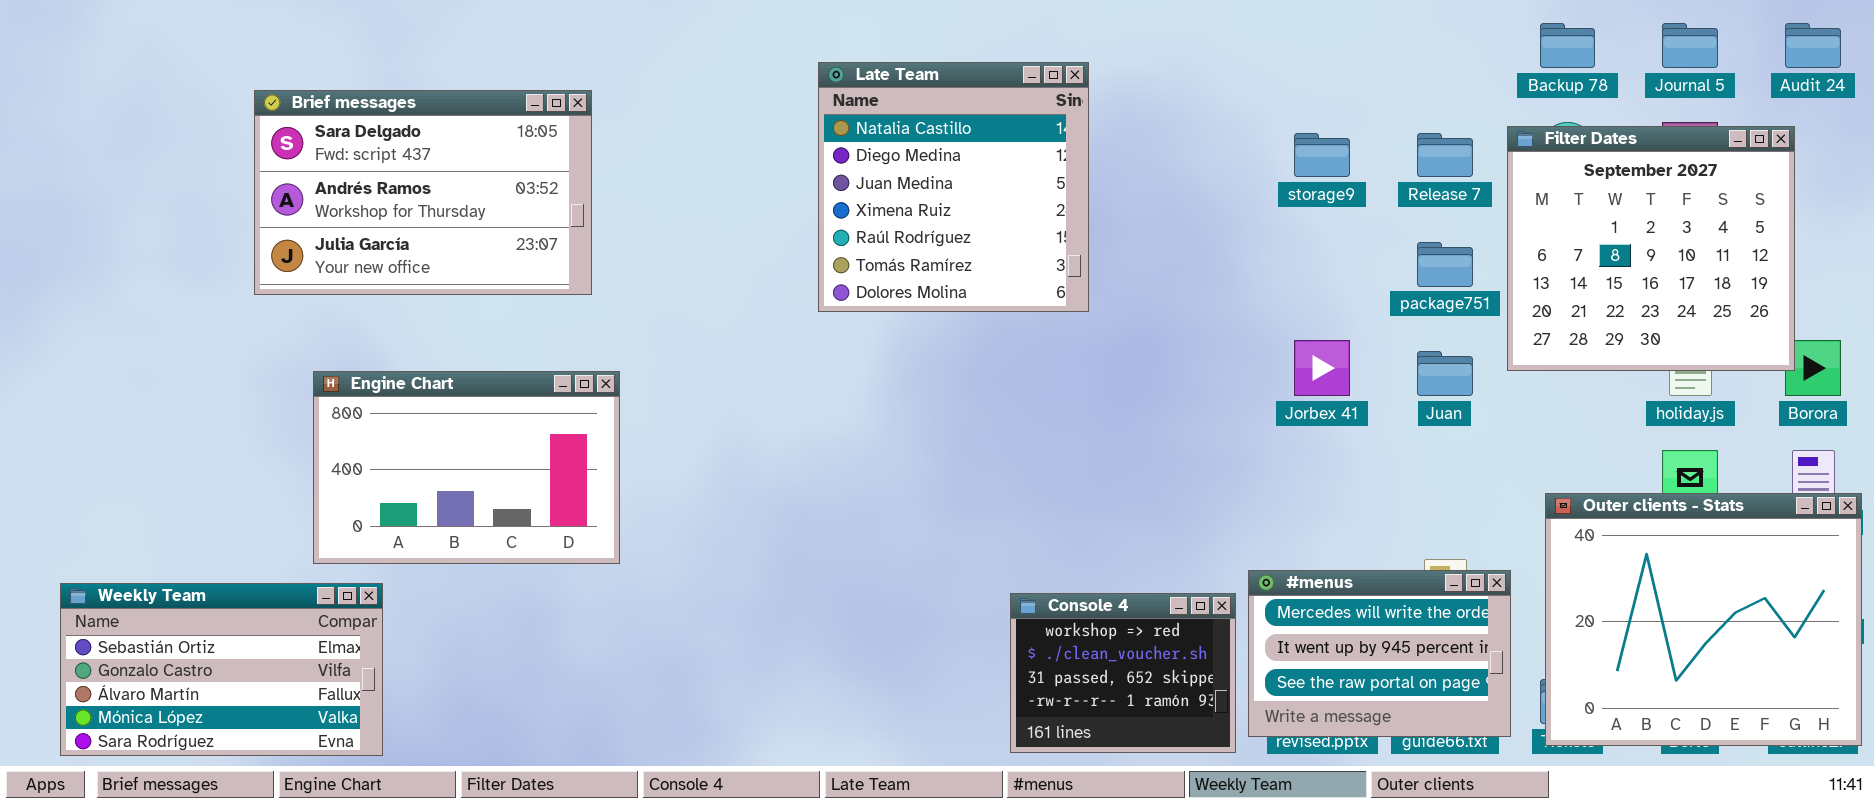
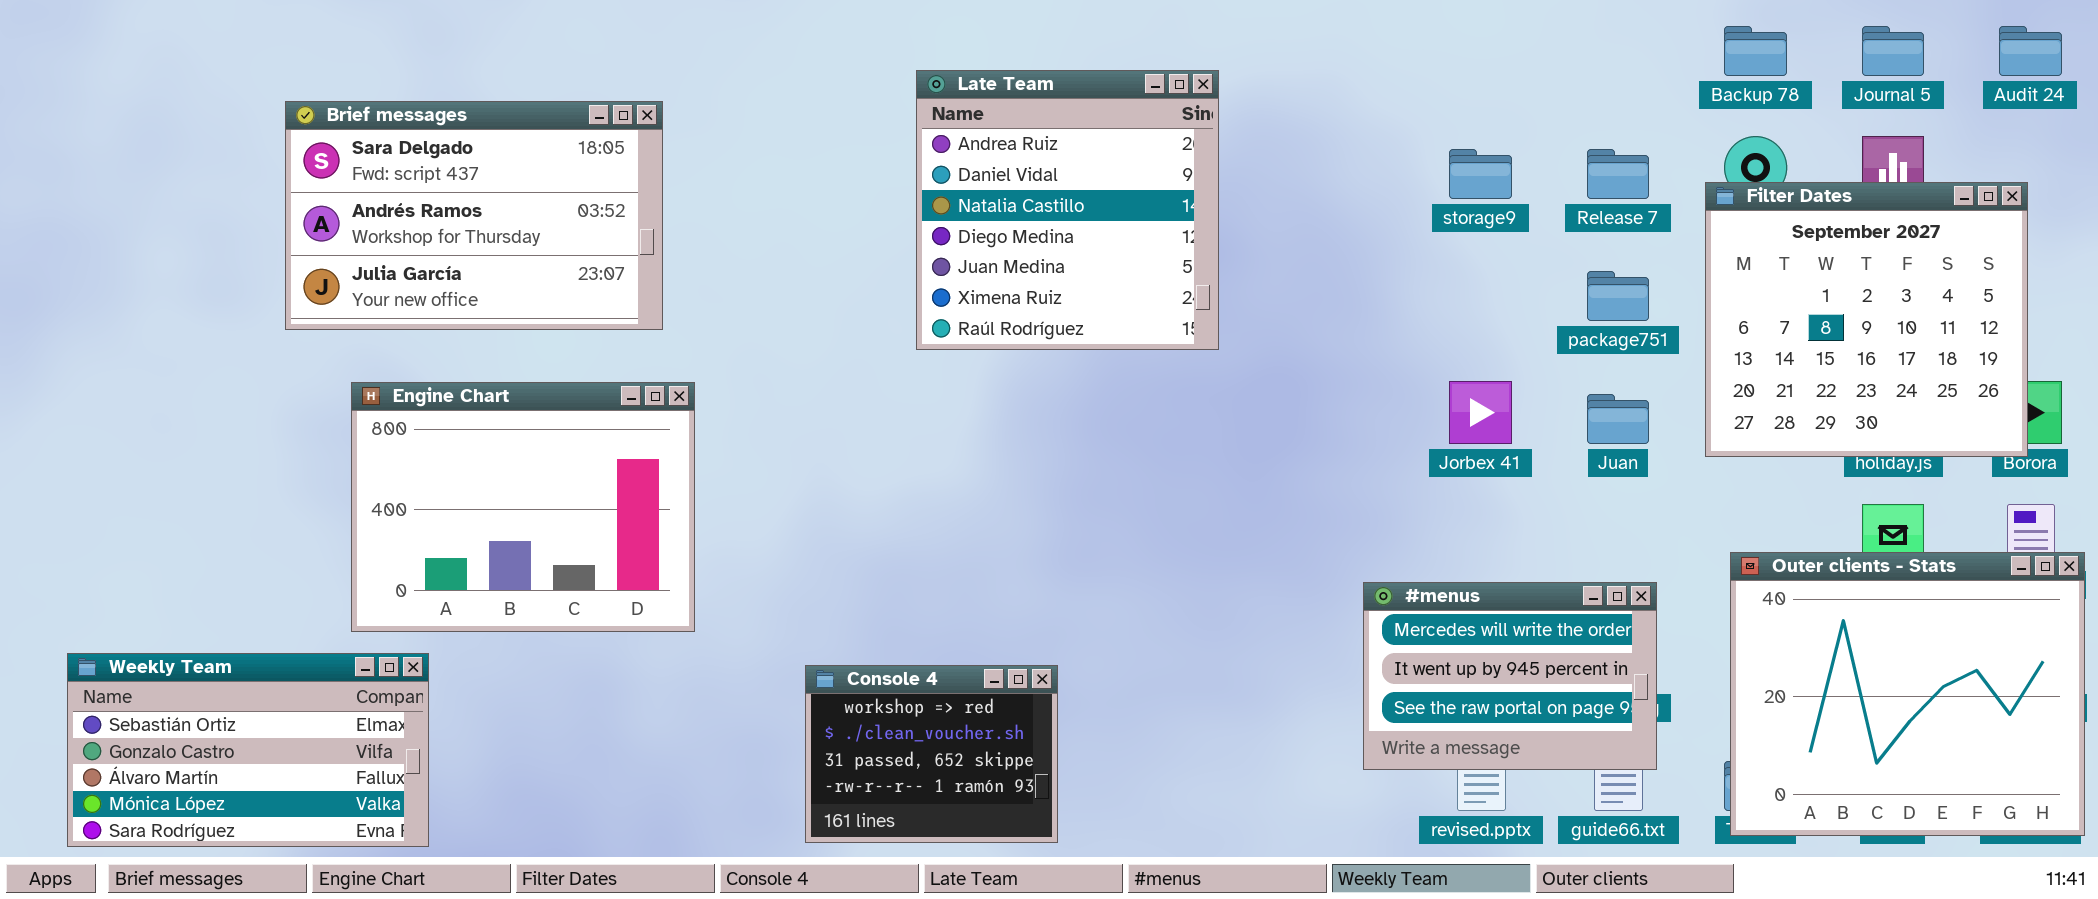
Late Team: [818,62,1089,312] -> [916,70,1219,350], scrolled up 2 rows
Filter Dates: [1507,126,1795,371] -> [1705,182,2028,457], moved
Engine Chart: [313,371,620,564] -> [351,382,695,632], resized
#menus: [1248,570,1511,737] -> [1363,582,1657,770], moved
Console 4: [1010,593,1236,753] -> [805,665,1058,843], moved

